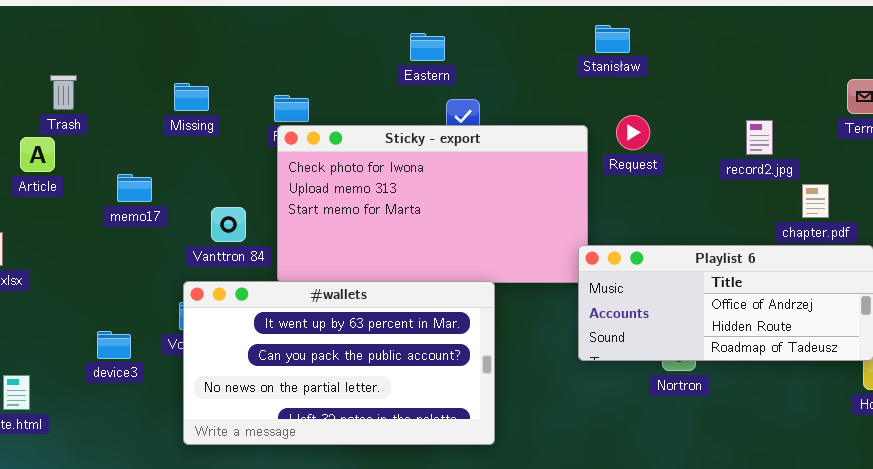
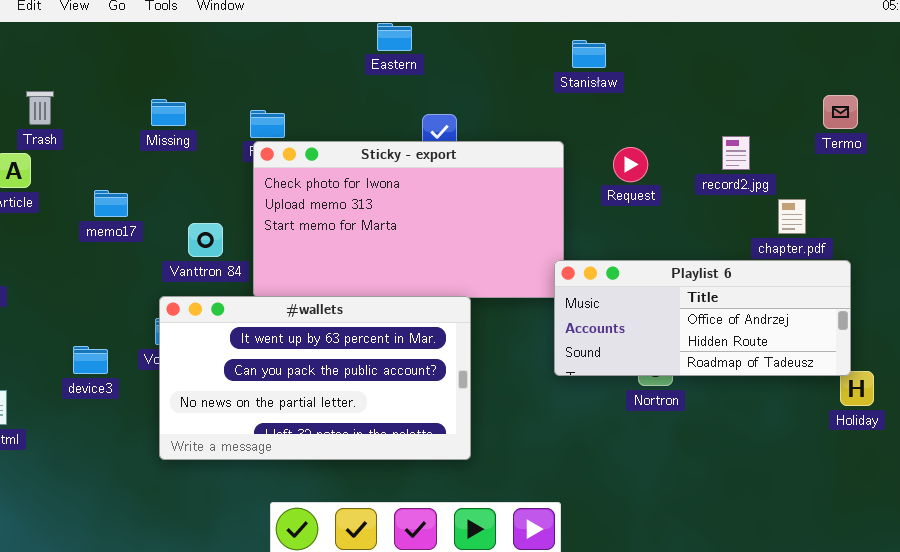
Eastern: [410,33,445,61] -> [377,23,412,51], moved
Request: [616,115,650,150] -> [613,147,648,182], moved

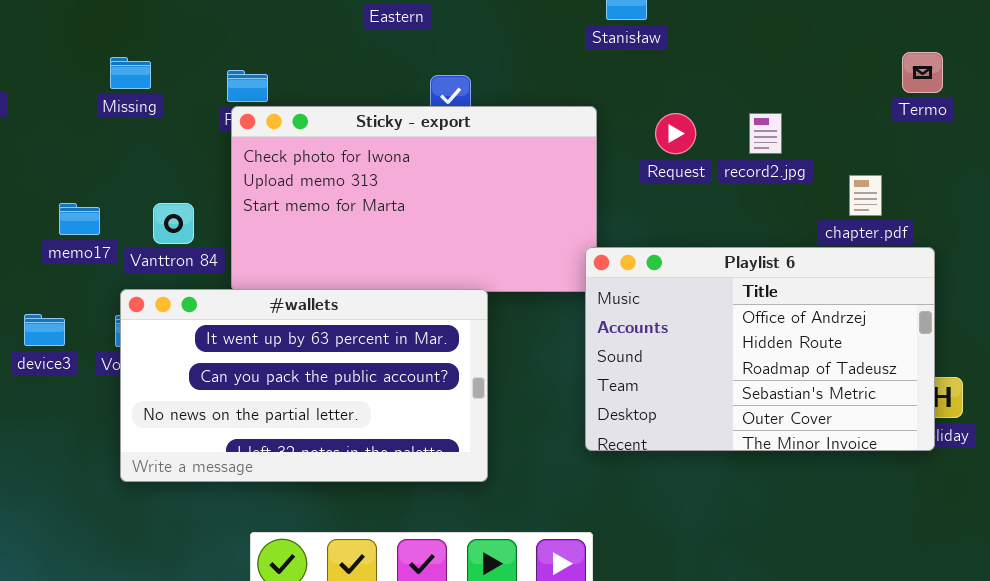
record2.jpg: [722,136,750,170] -> [749,113,782,154], moved
memo17: [94,190,128,217] -> [59,203,100,235], moved
Playlist 6: [554,260,851,376] -> [585,247,935,451], resized
device3: [73,346,108,374] -> [24,314,65,346], moved

